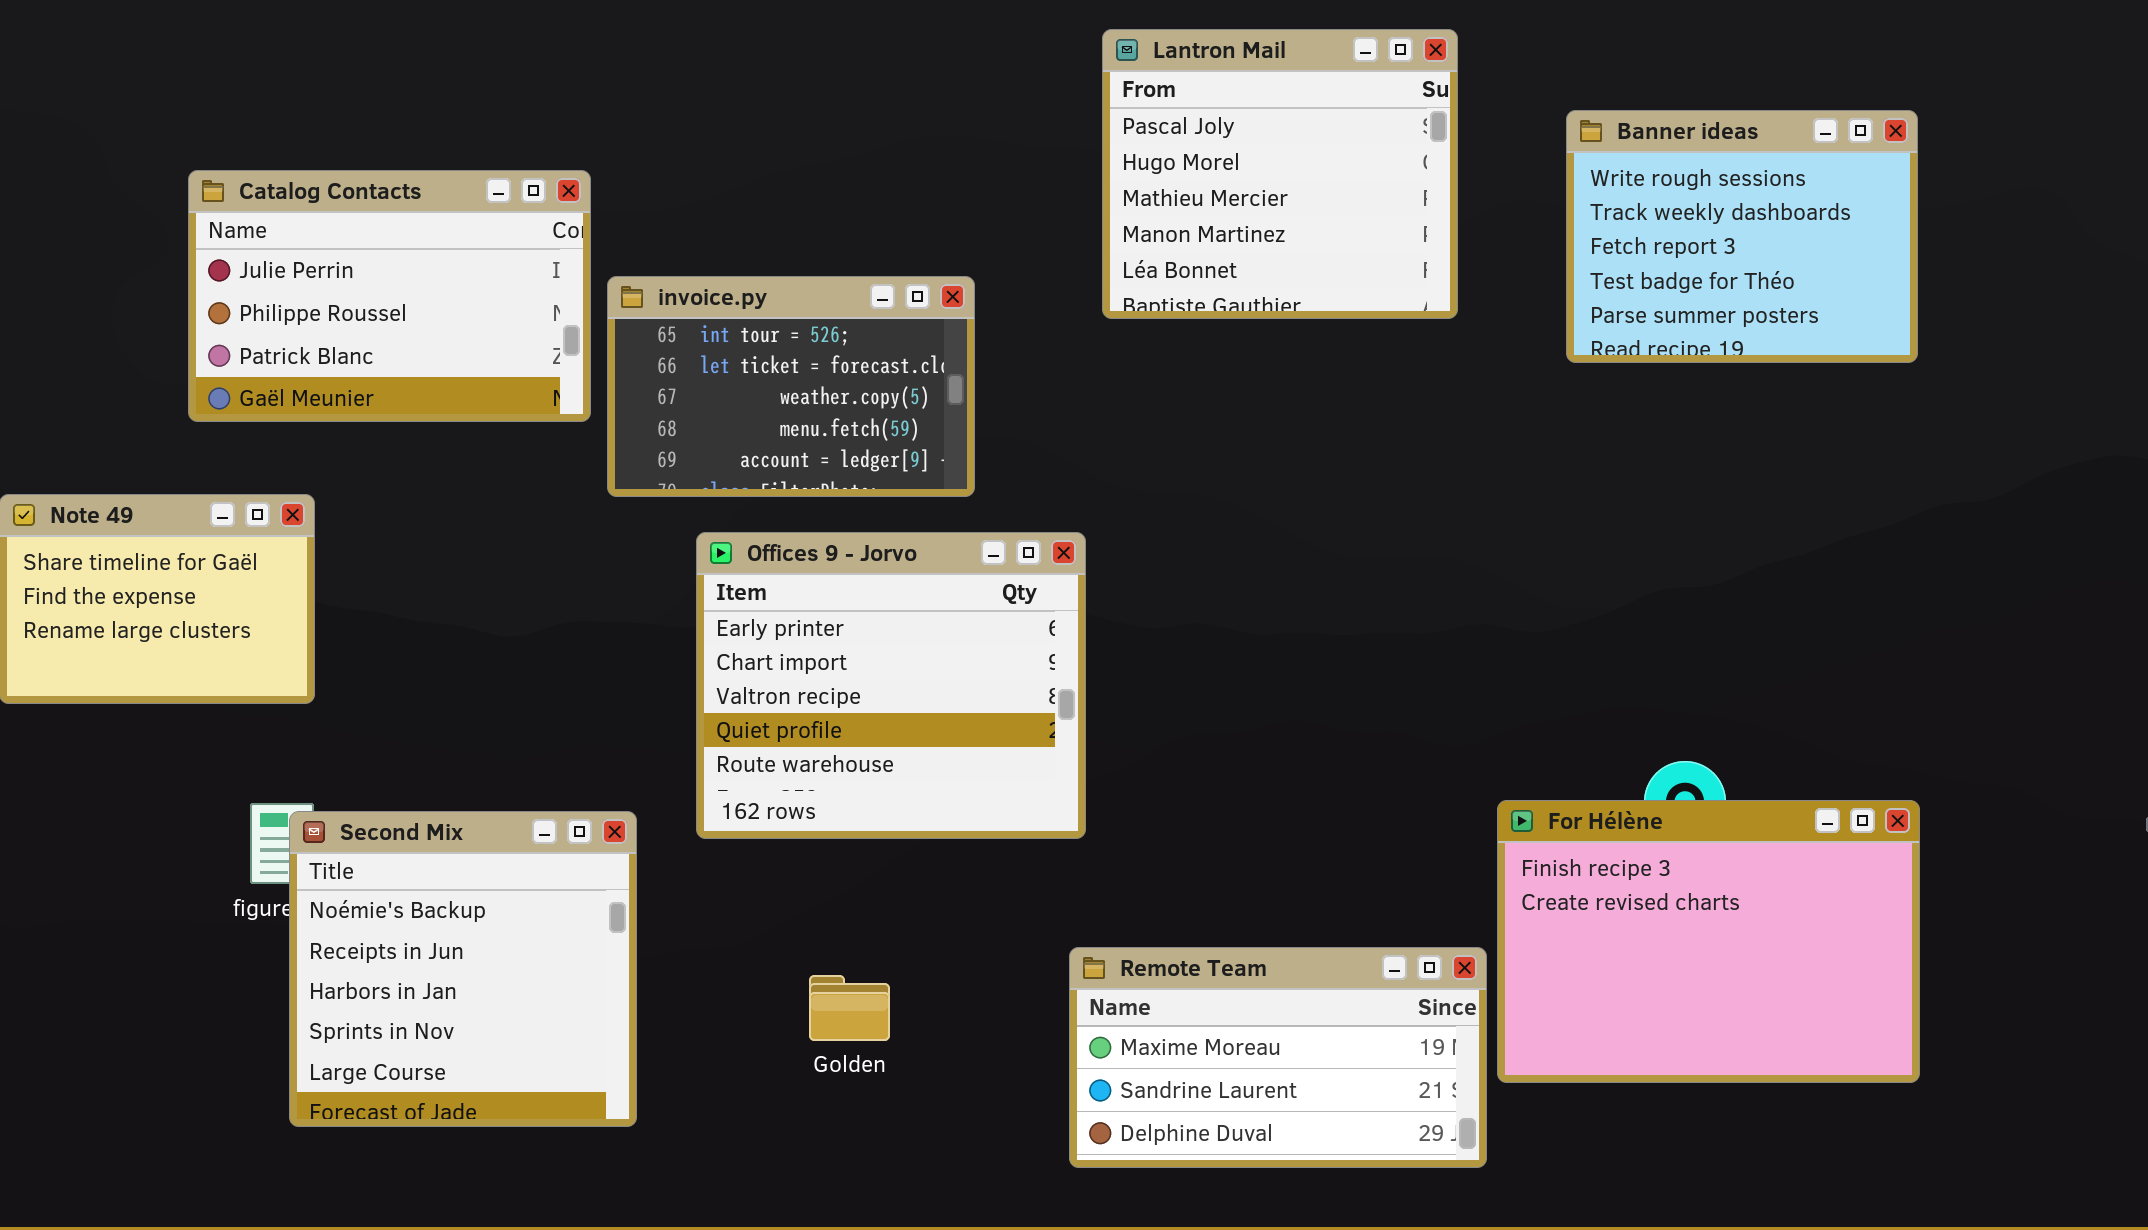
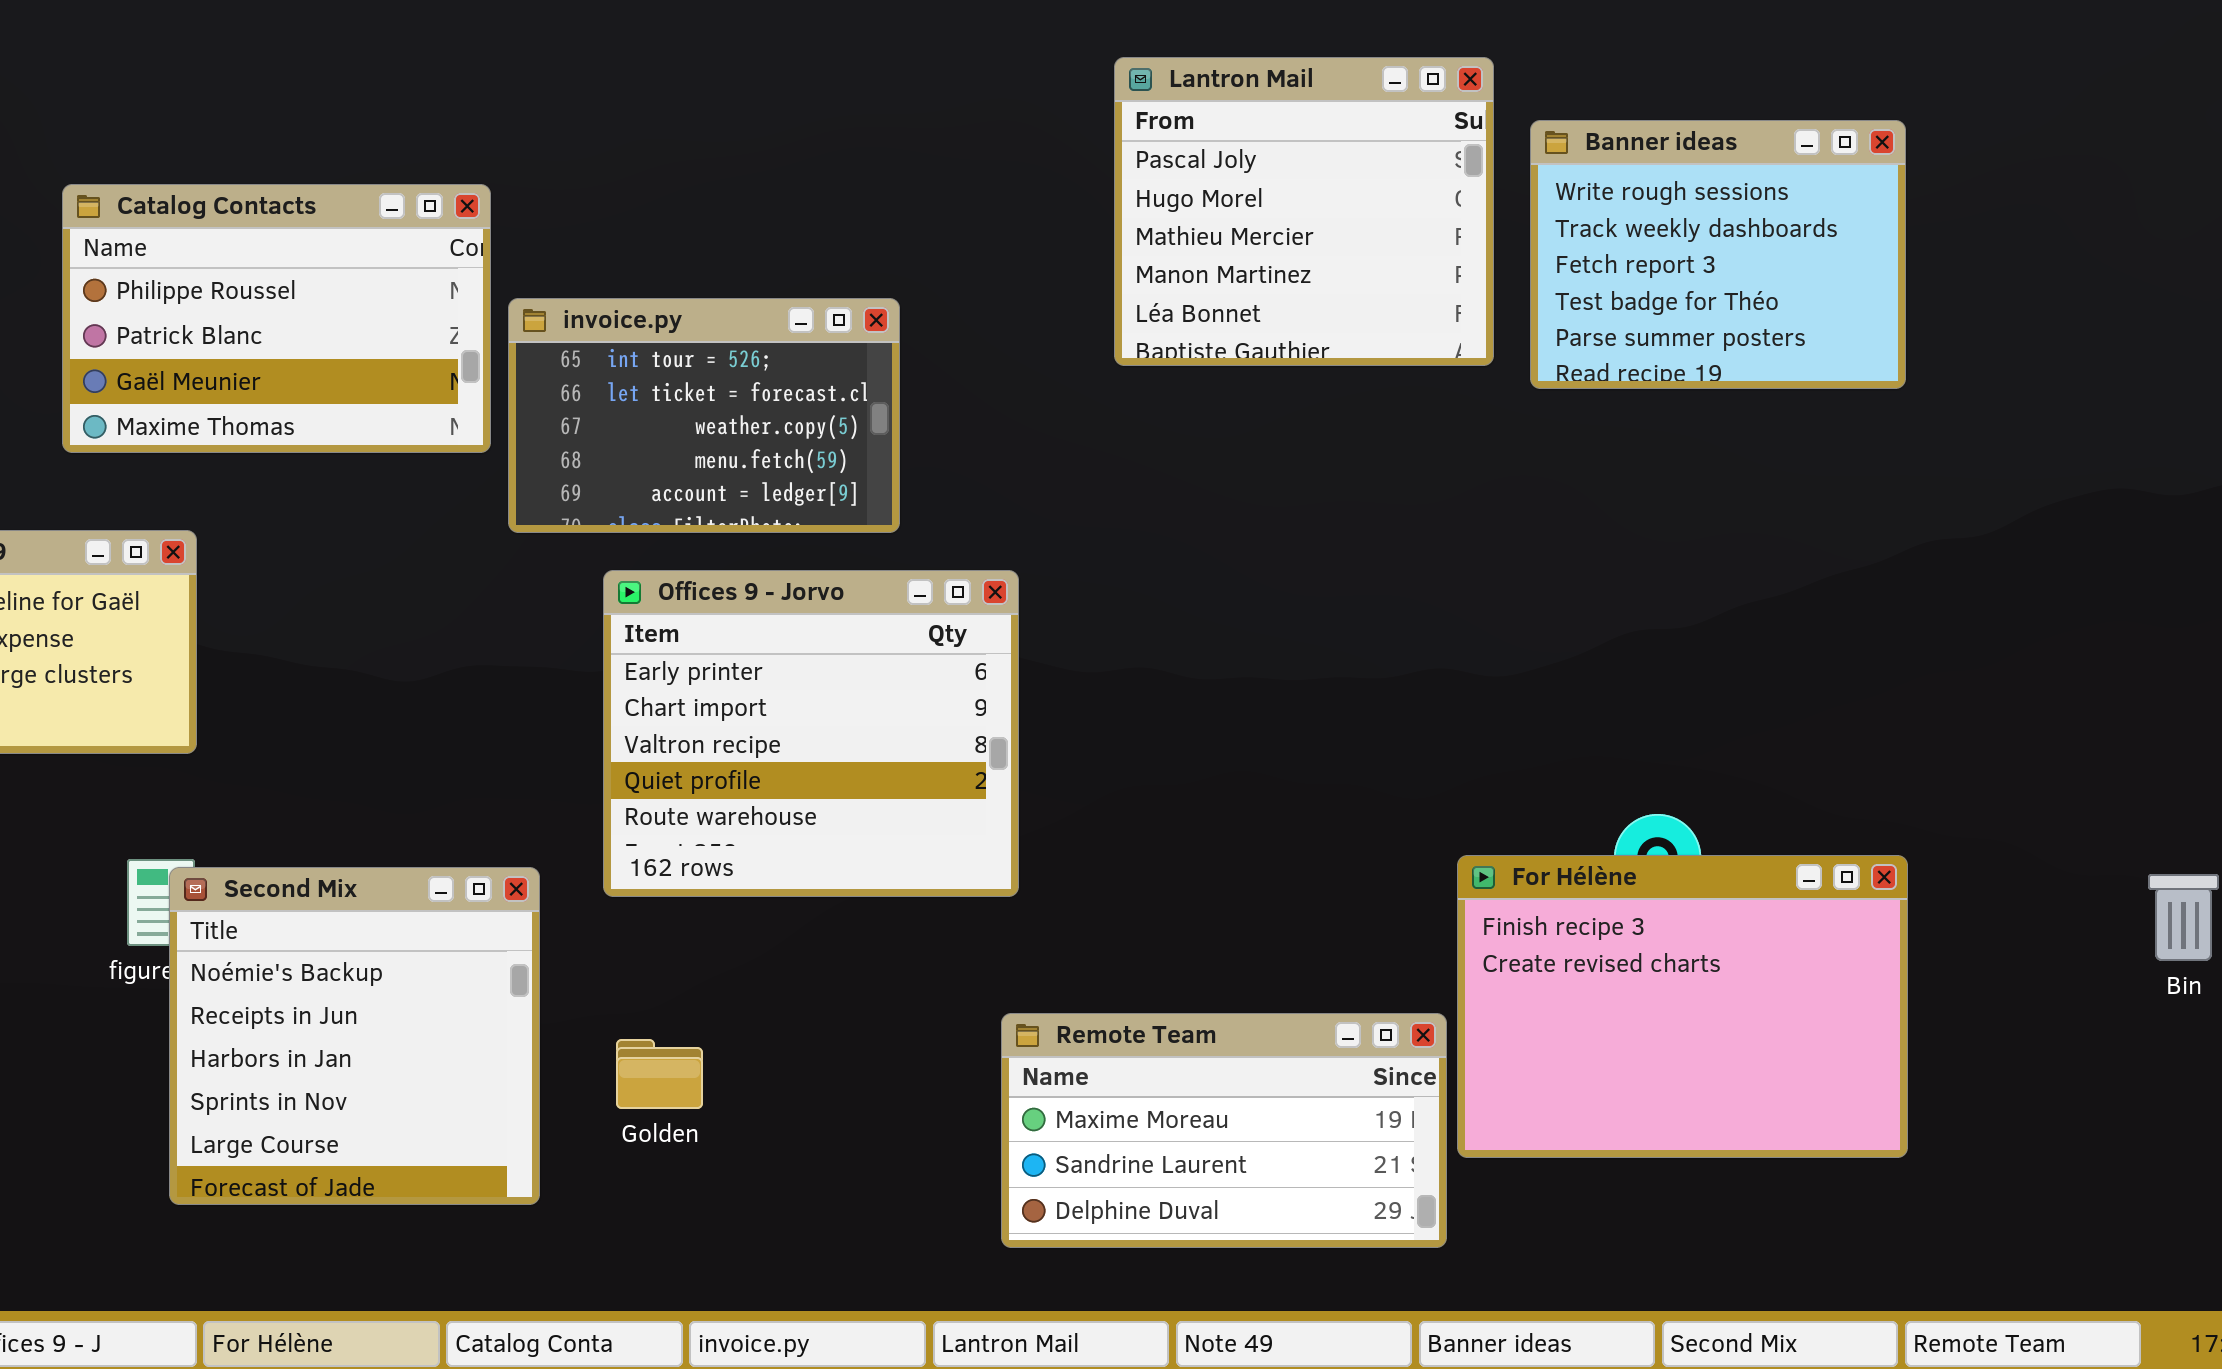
Lantron Mail: [1102,29,1458,319] -> [1114,57,1494,366], moved
Catalog Contacts: [188,170,591,422] -> [62,184,491,453], scrolled down 1 row
Golden: [809,975,890,1041] -> [616,1039,703,1109], moved

